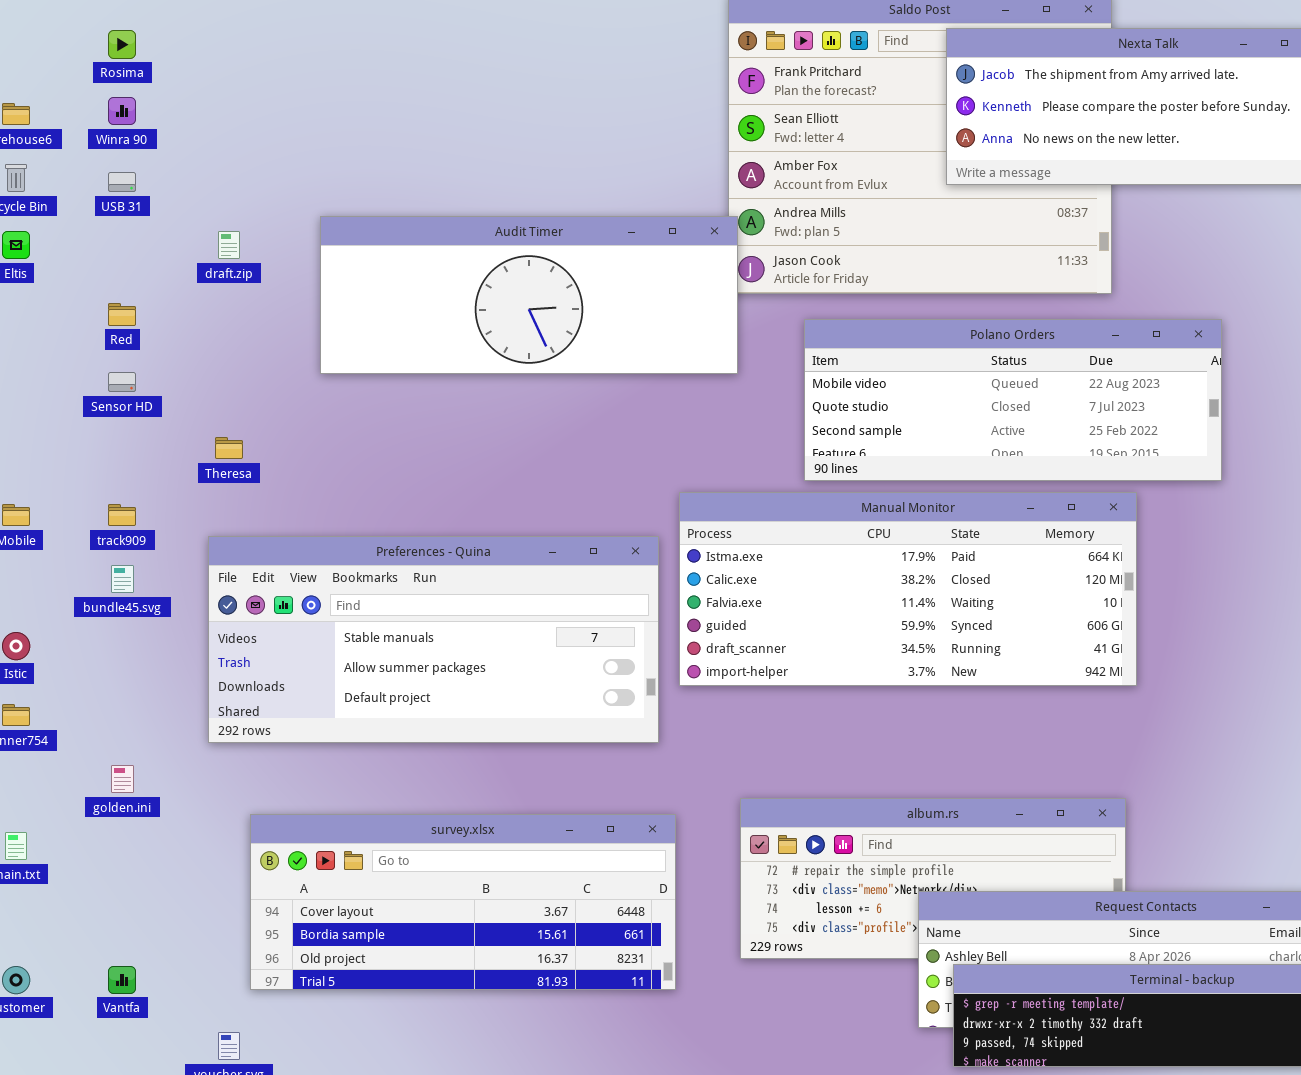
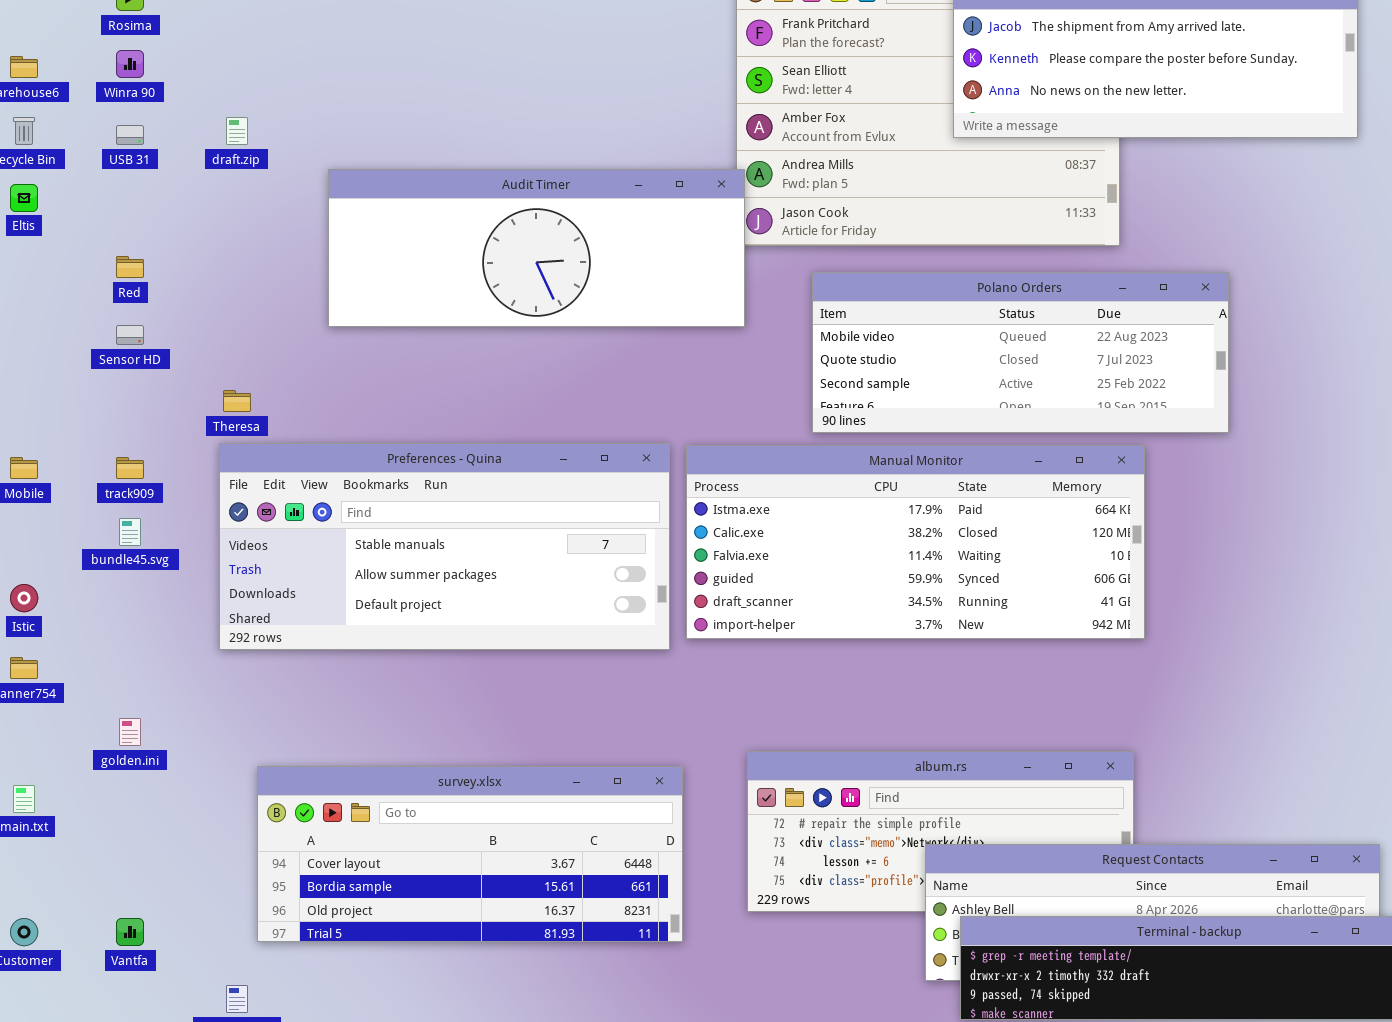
draft.zip: [218,231,240,259] -> [226,117,248,145], moved
Preferences - Quina: [208,536,659,743] -> [219,443,670,650], moved

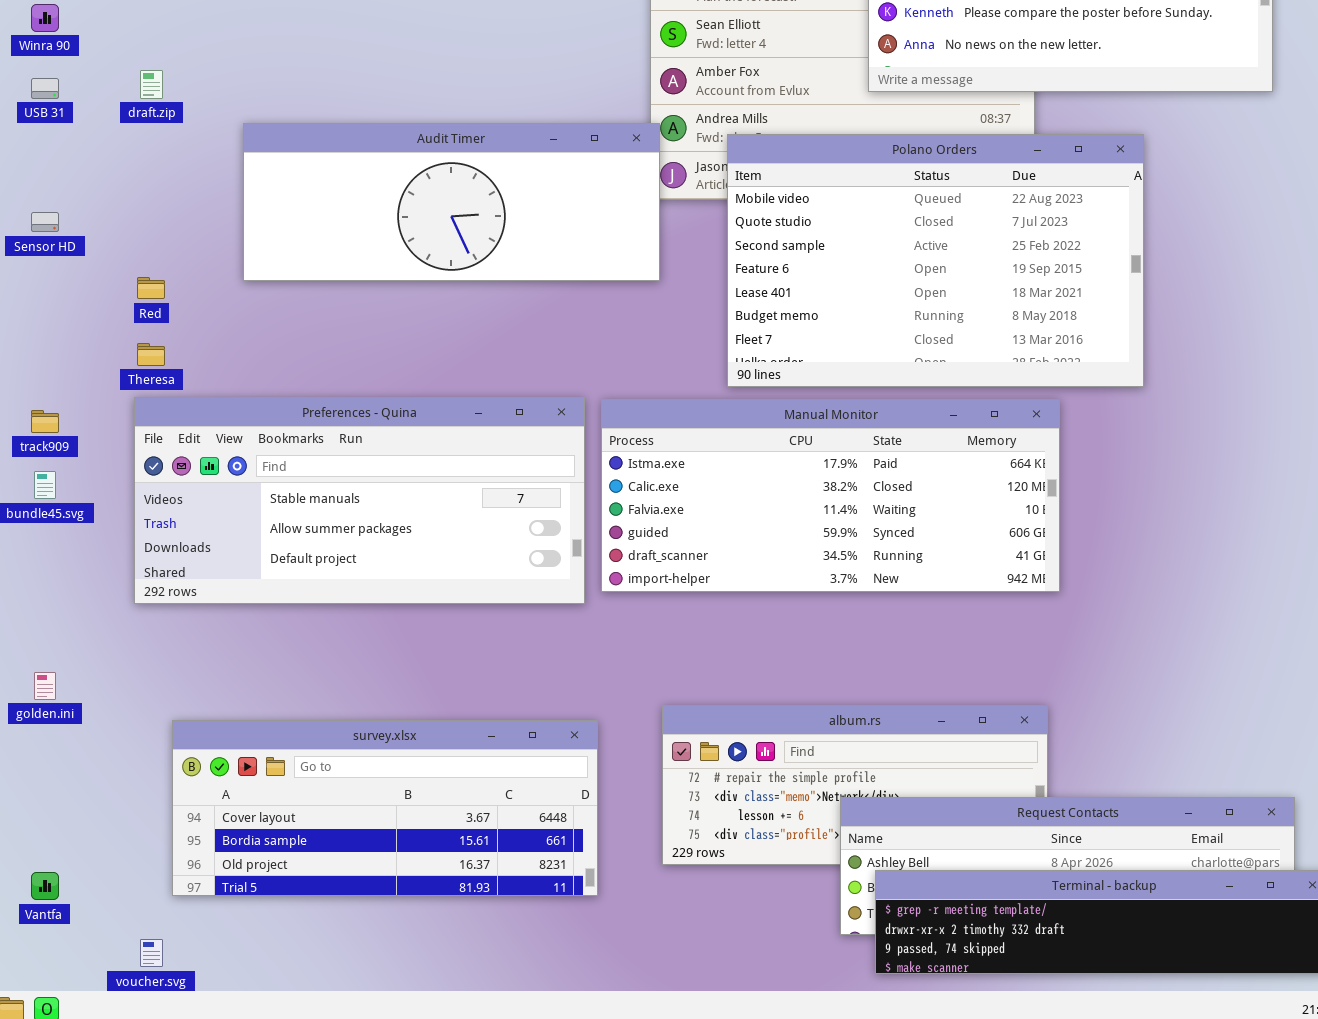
Red: [116,256,144,278] -> [137,277,165,299], moved
Polano Orders: [812,272,1229,433] -> [727,134,1144,387], resized
Sensor HD: [116,325,144,345] -> [31,212,59,232], moved

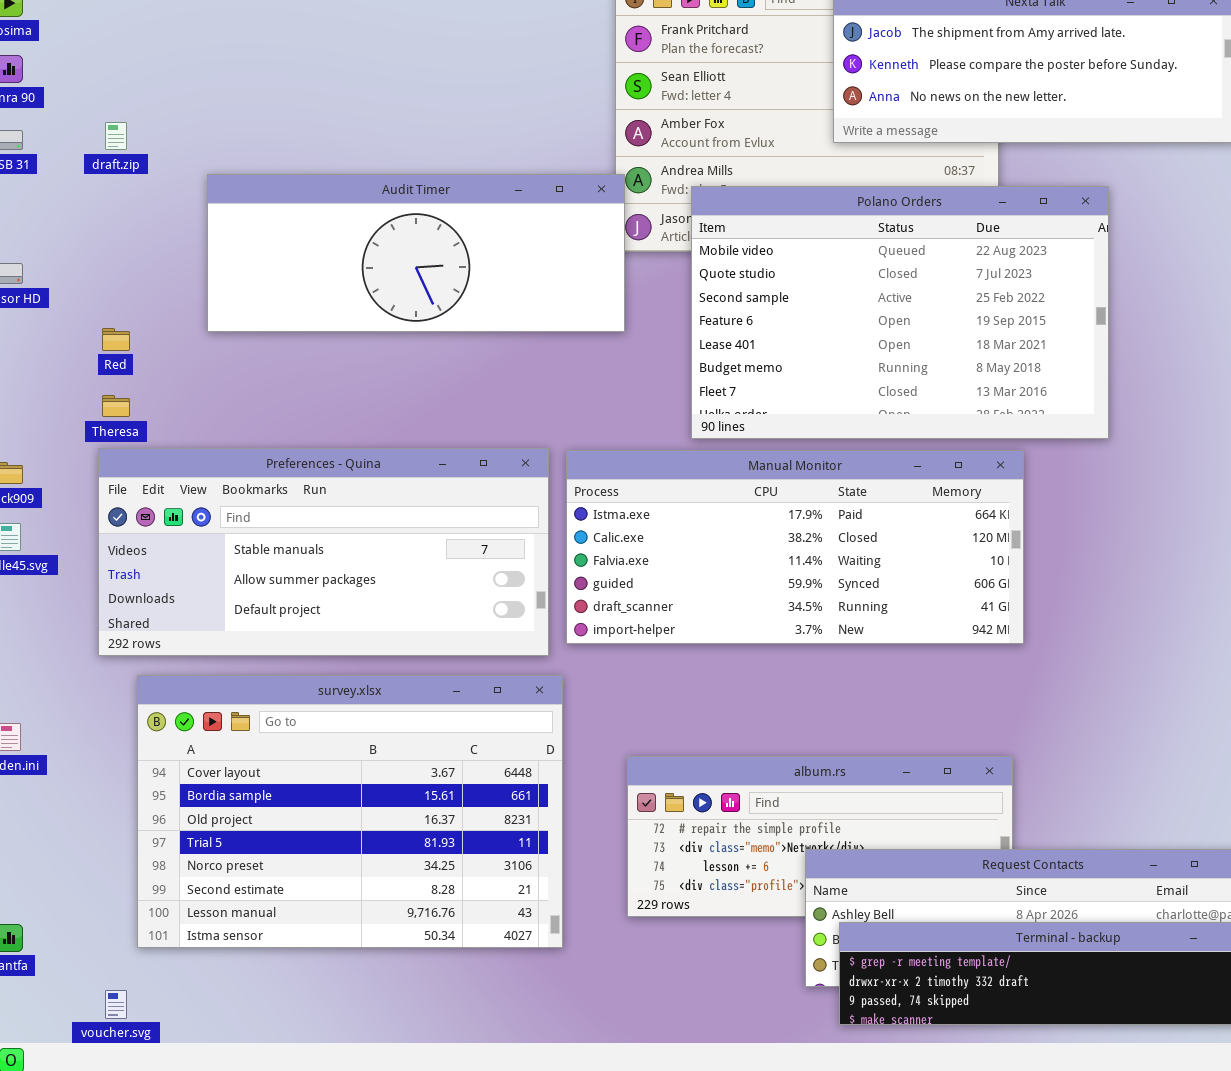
survey.xlsx: [172,720,598,896] -> [137,675,563,948], resized

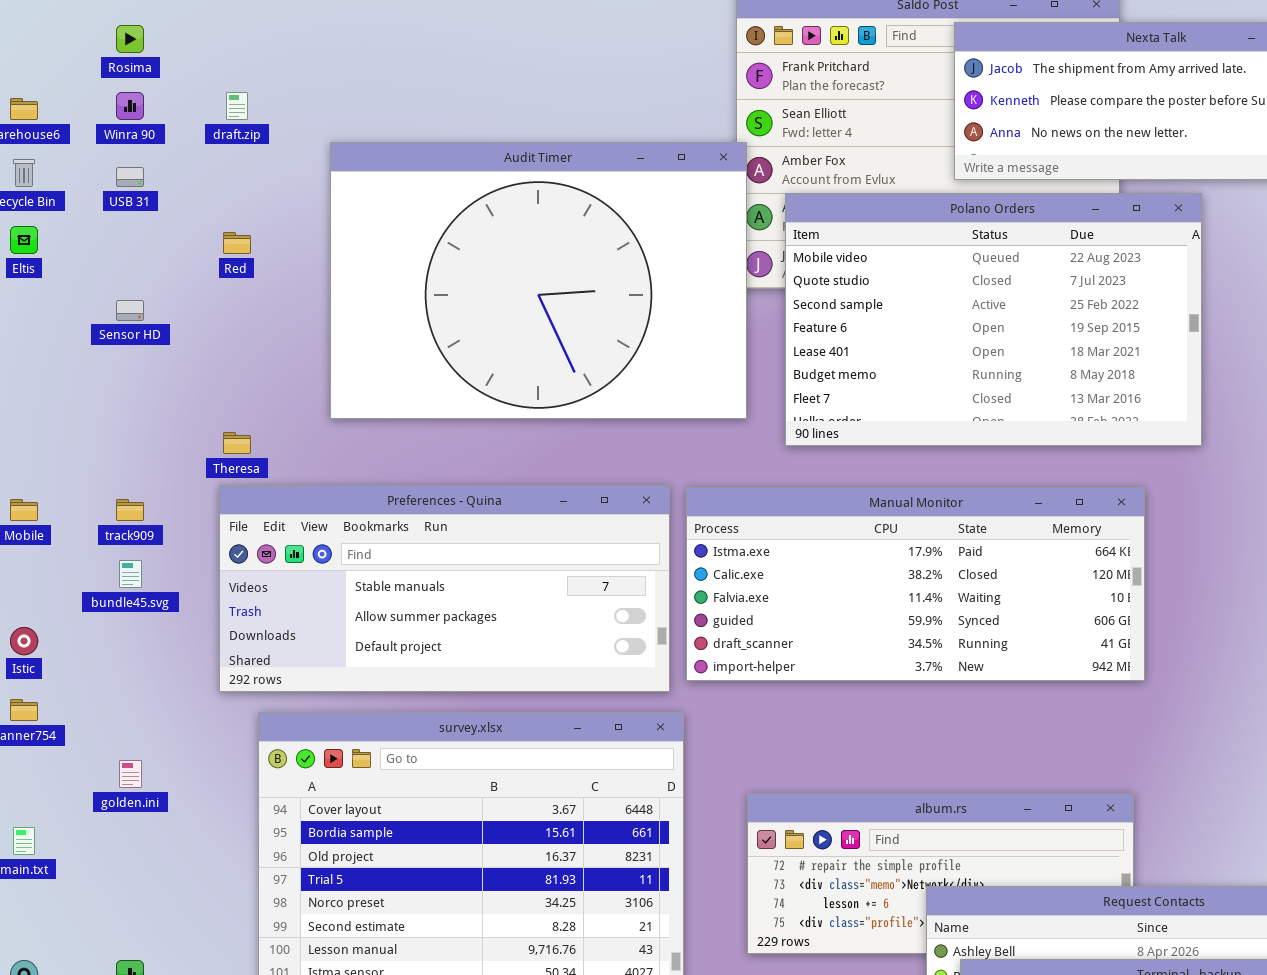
draft.zip: [105,122,127,150] -> [226,92,248,120], moved
Audit Timer: [207,174,625,332] -> [330,142,747,419], moved, resized
Polano Orders: [691,186,1109,439] -> [785,193,1202,446], moved
Red: [102,328,130,351] -> [223,232,251,254], moved

